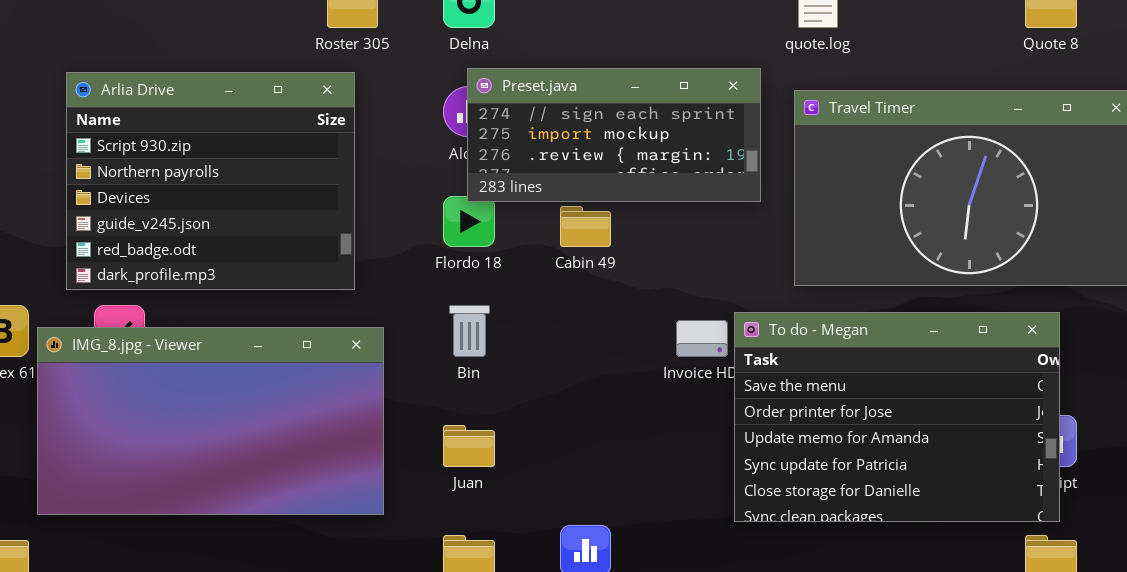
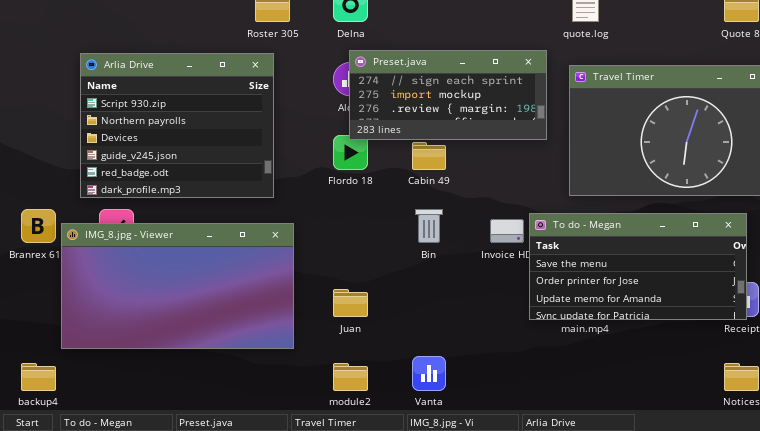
Bin: [449,305,490,357] -> [415,209,443,243], moved
To do - Megan: [734,312,1060,522] -> [529,213,747,320], resized

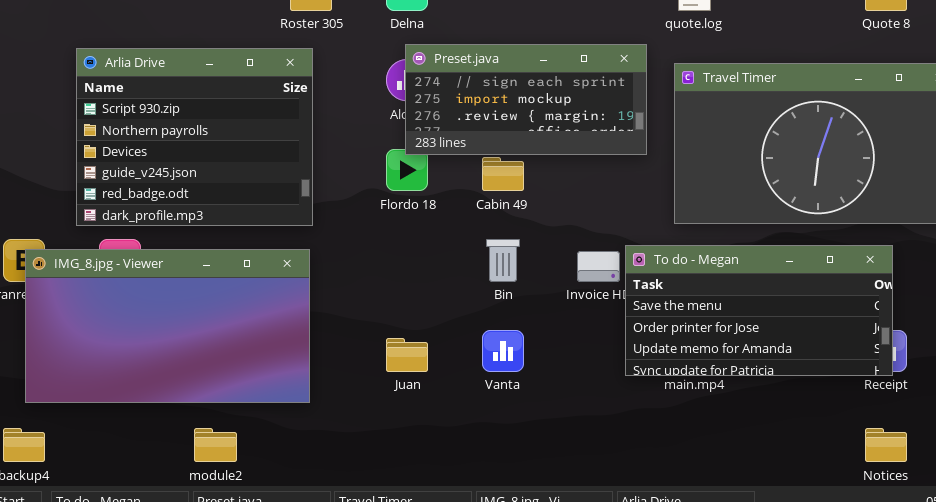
IMG_8.jpg - Viewer: [61,223,294,349] -> [25,249,310,403], moved
Vanta: [412,356,446,391] -> [482,330,524,372], moved
module2: [333,363,368,391] -> [194,428,237,462], moved

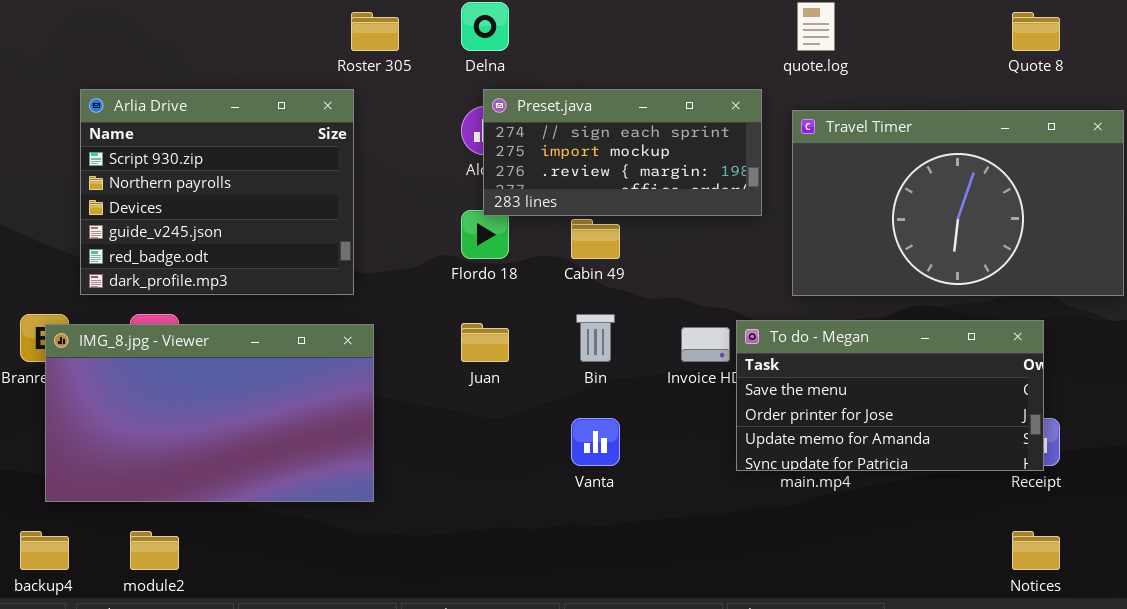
Arlia Drive: [76,48,313,226] -> [80,89,354,295], moved
Juan: [386,338,428,372] -> [461,323,509,362], moved
module2: [194,428,237,462] -> [130,531,179,570], moved

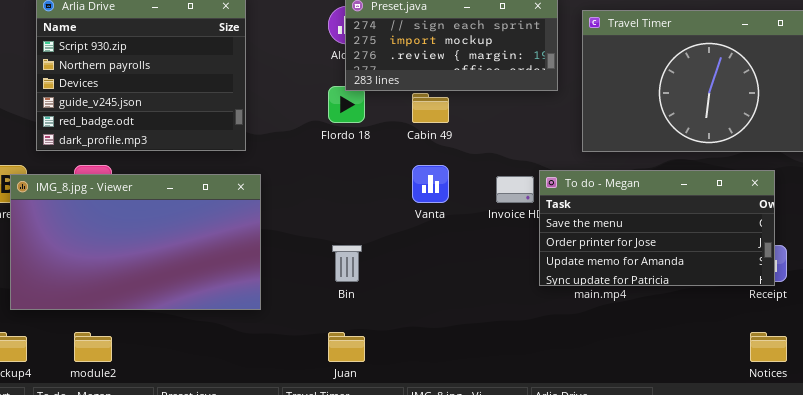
Bin: [576,314,615,362] -> [332,245,362,282], moved
Juan: [461,323,509,362] -> [328,332,365,362], moved
Vanta: [571,418,620,466] -> [412,165,449,203], moved

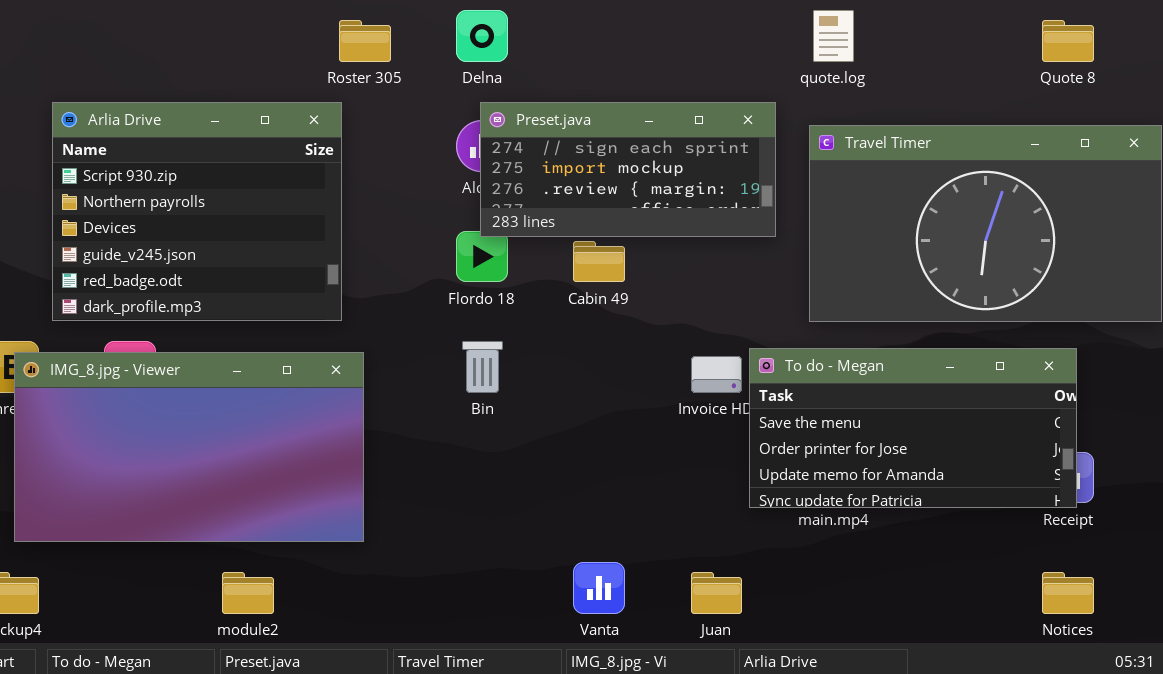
Vanta: [412,165,449,203] -> [573,562,625,614], moved
Bin: [332,245,362,282] -> [462,341,503,393], moved
module2: [74,332,112,362] -> [222,572,274,614], moved
Juan: [328,332,365,362] -> [691,572,742,614], moved

